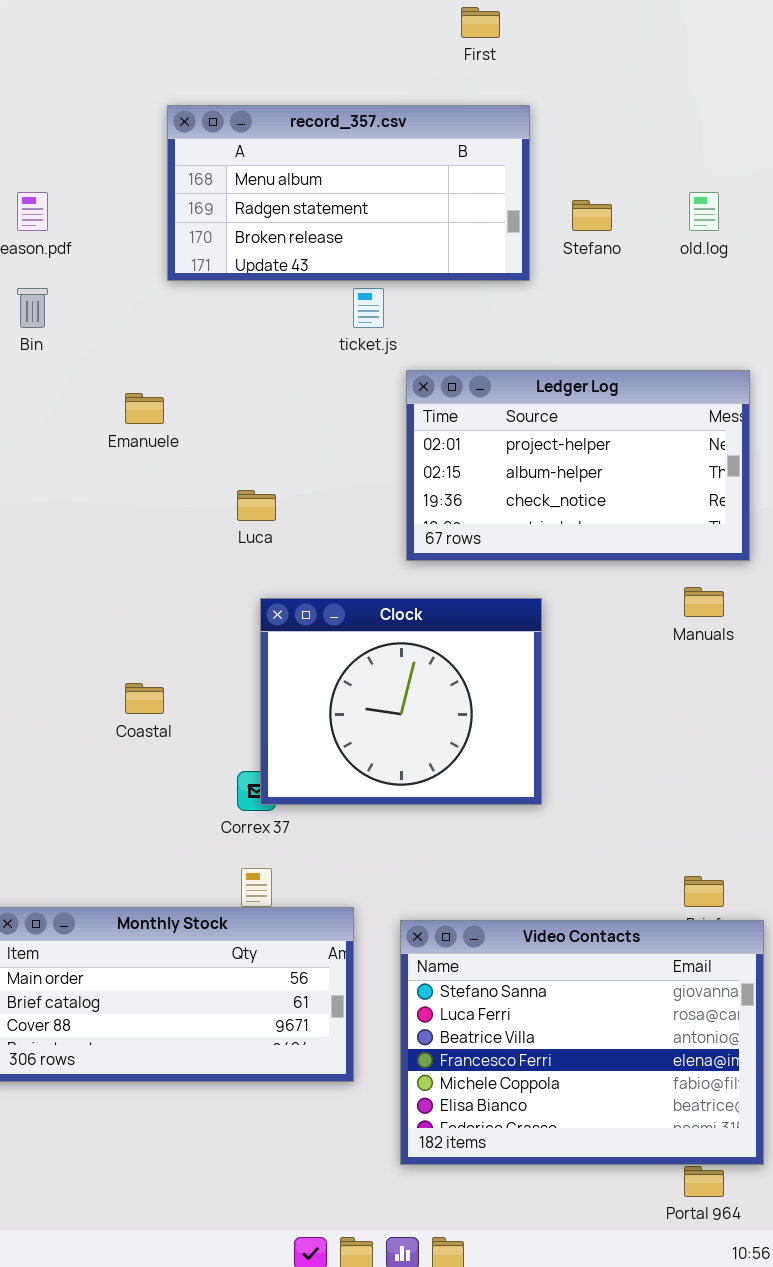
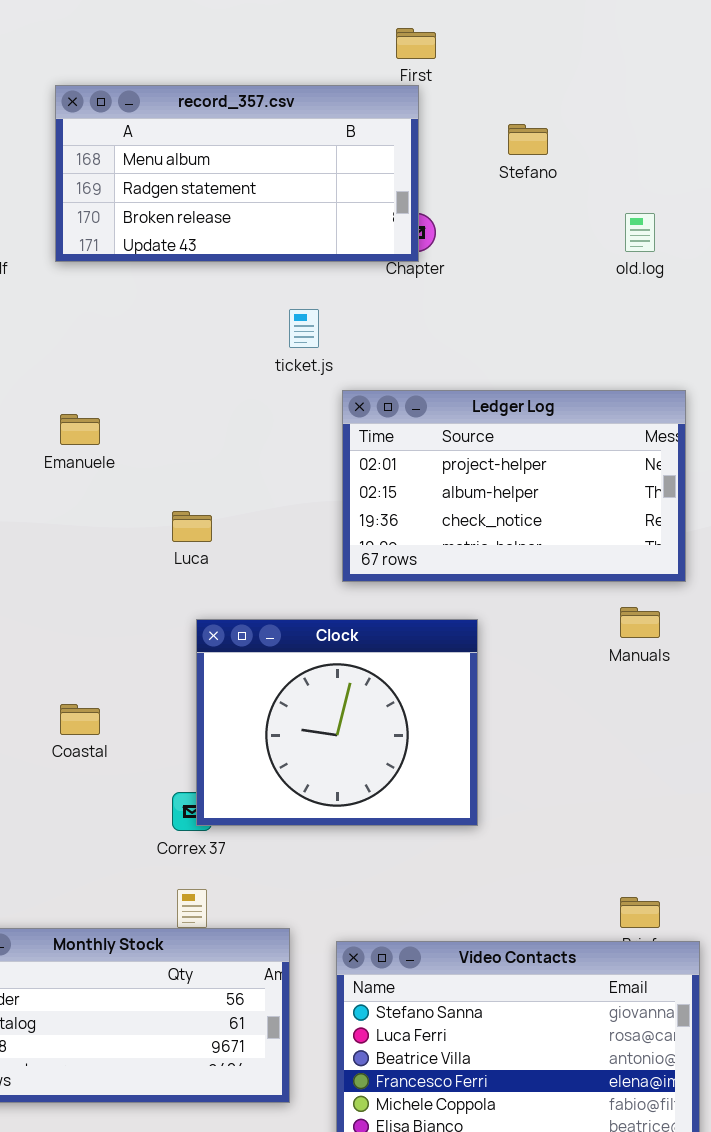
record_357.csv: [167,105,530,281] -> [55,85,419,262], moved
Stefano: [572,200,612,231] -> [508,124,548,155], moved

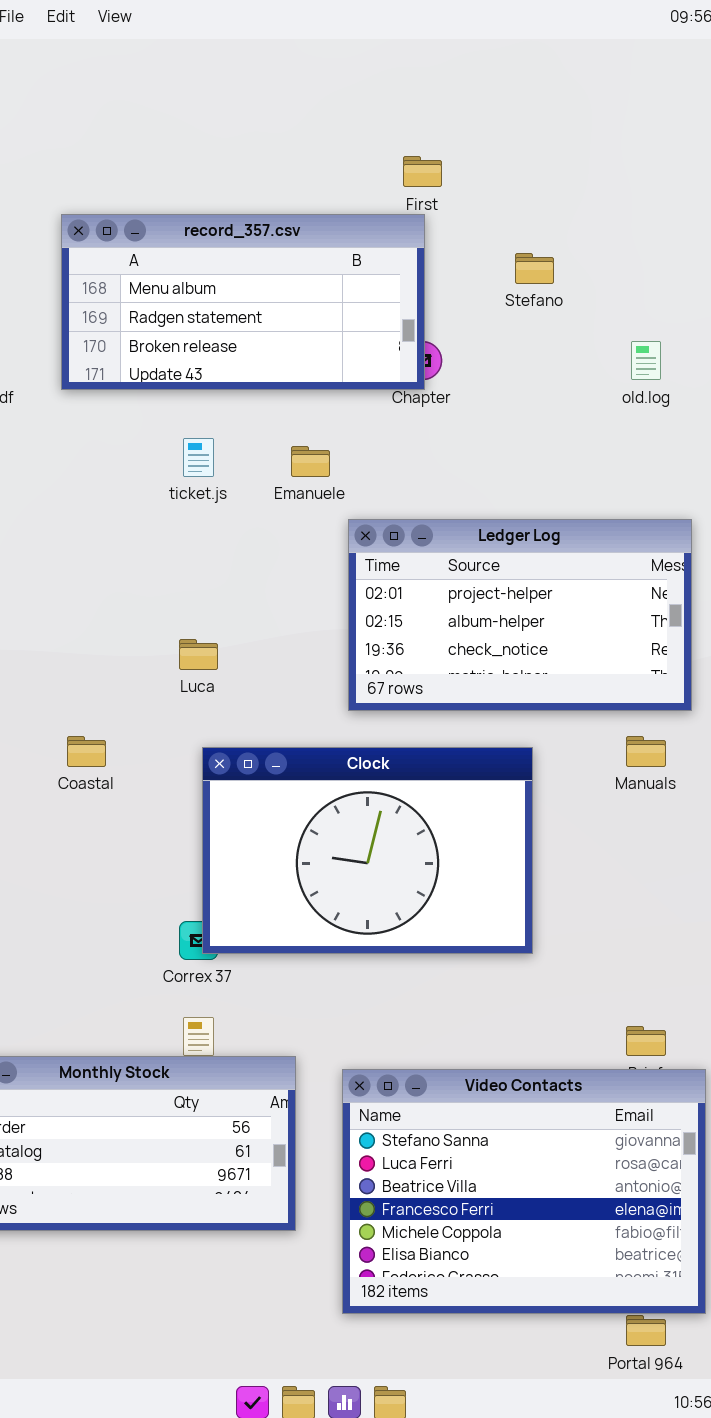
ticket.js: [289,309,319,348] -> [183,438,214,477], moved
Emanuele: [60,414,100,445] -> [291,446,330,477], moved
Clock: [196,619,478,826] -> [202,747,533,954], resized
Coastal: [60,704,100,735] -> [67,736,106,767], moved

